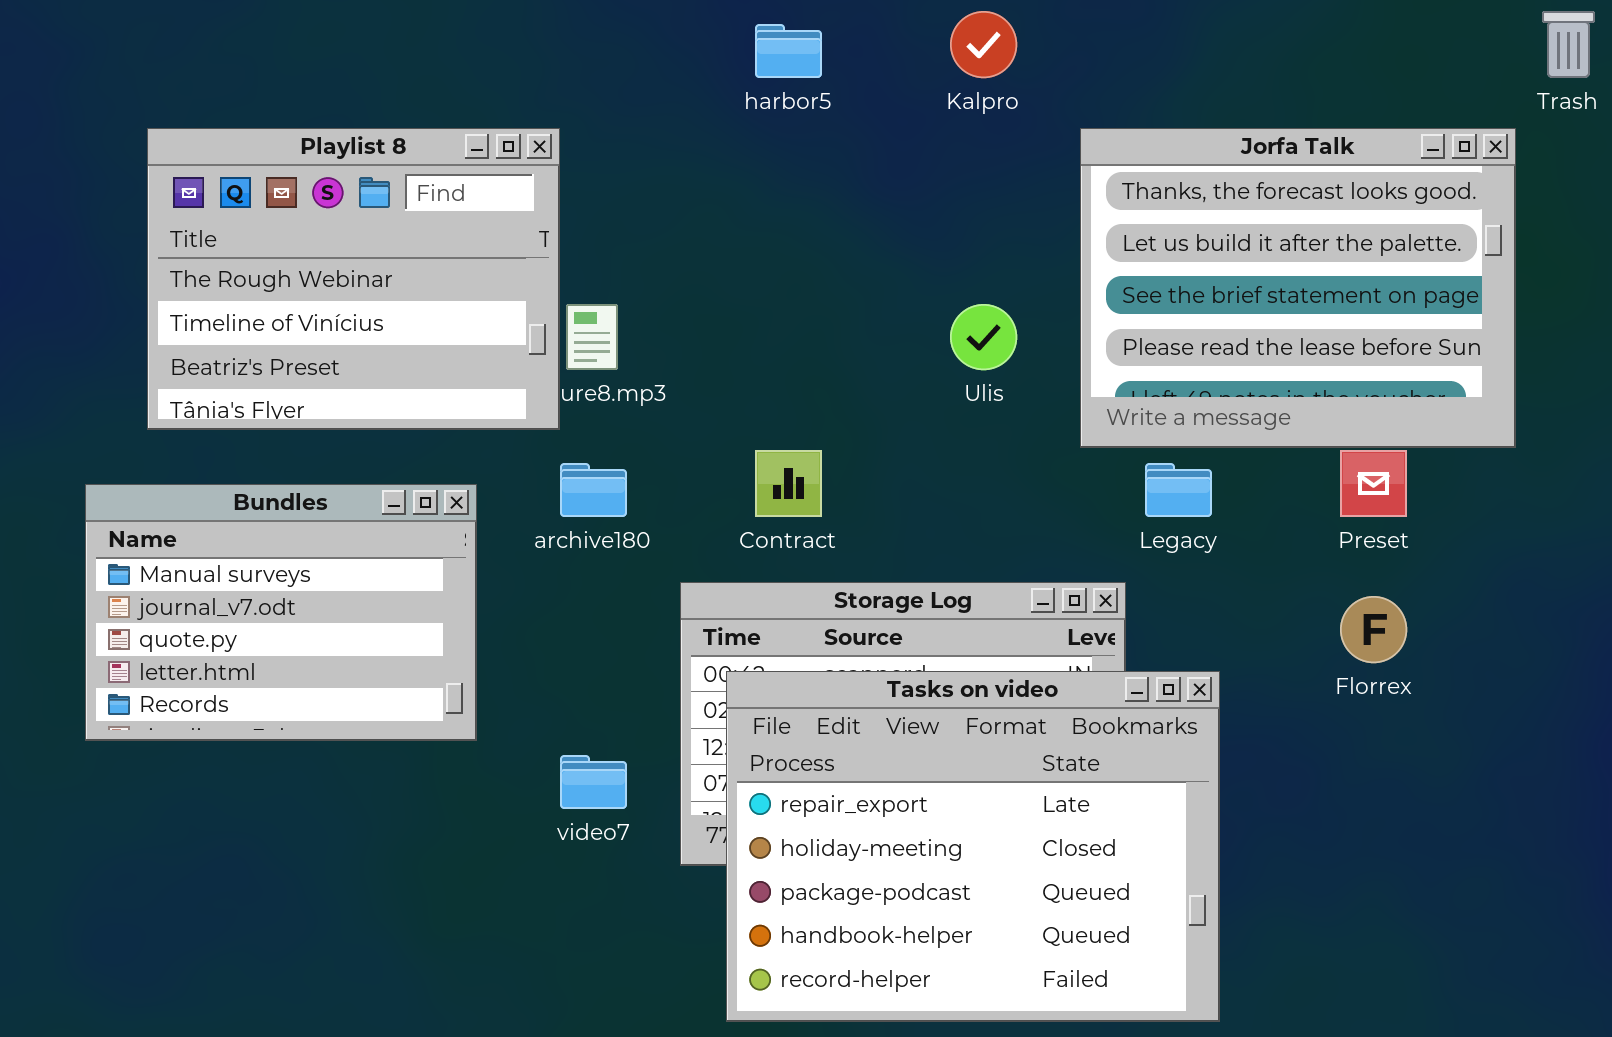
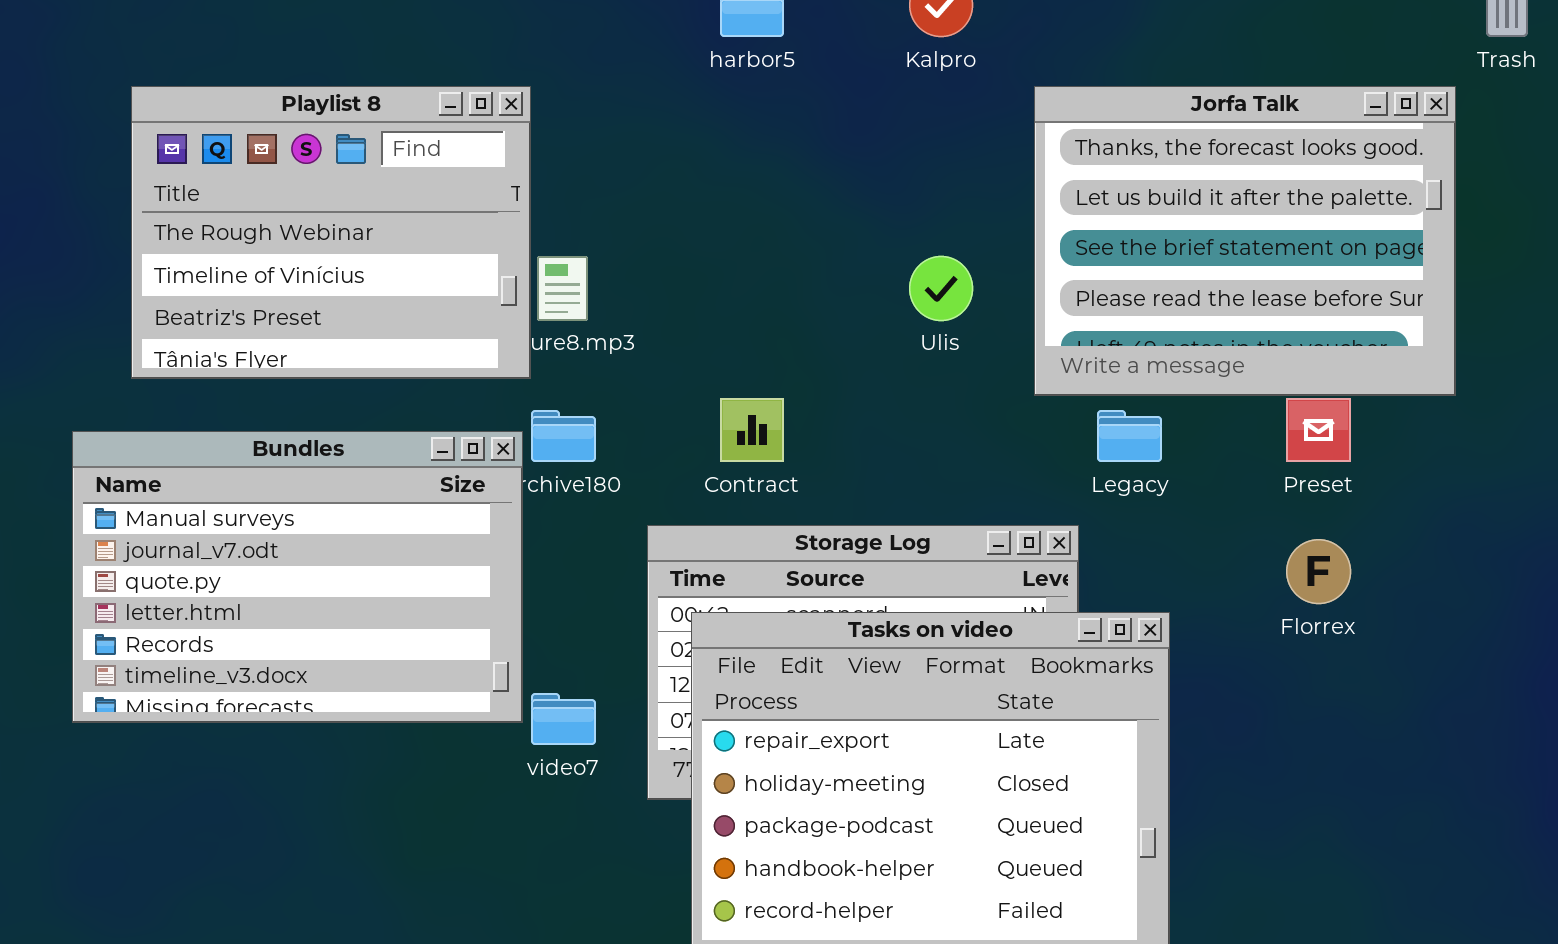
Bundles: [85,484,477,741] -> [72,431,523,723], resized

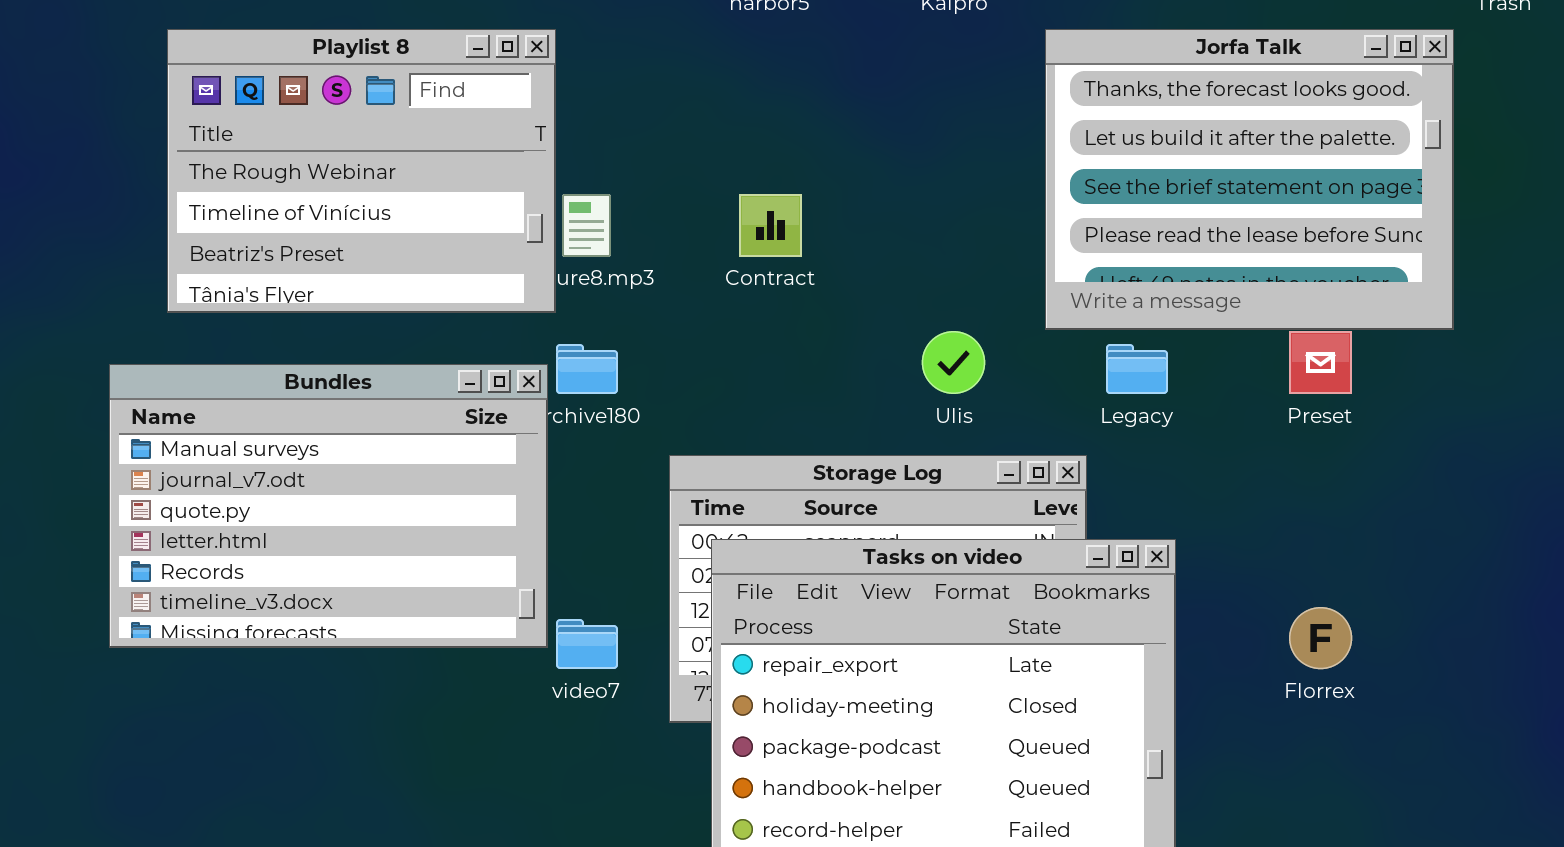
Ulis: [909,256,973,321] -> [922,331,985,394], moved
Contract: [720,398,784,462] -> [739,194,802,257], moved
Florrex: [1286,539,1351,604] -> [1289,607,1352,669], moved

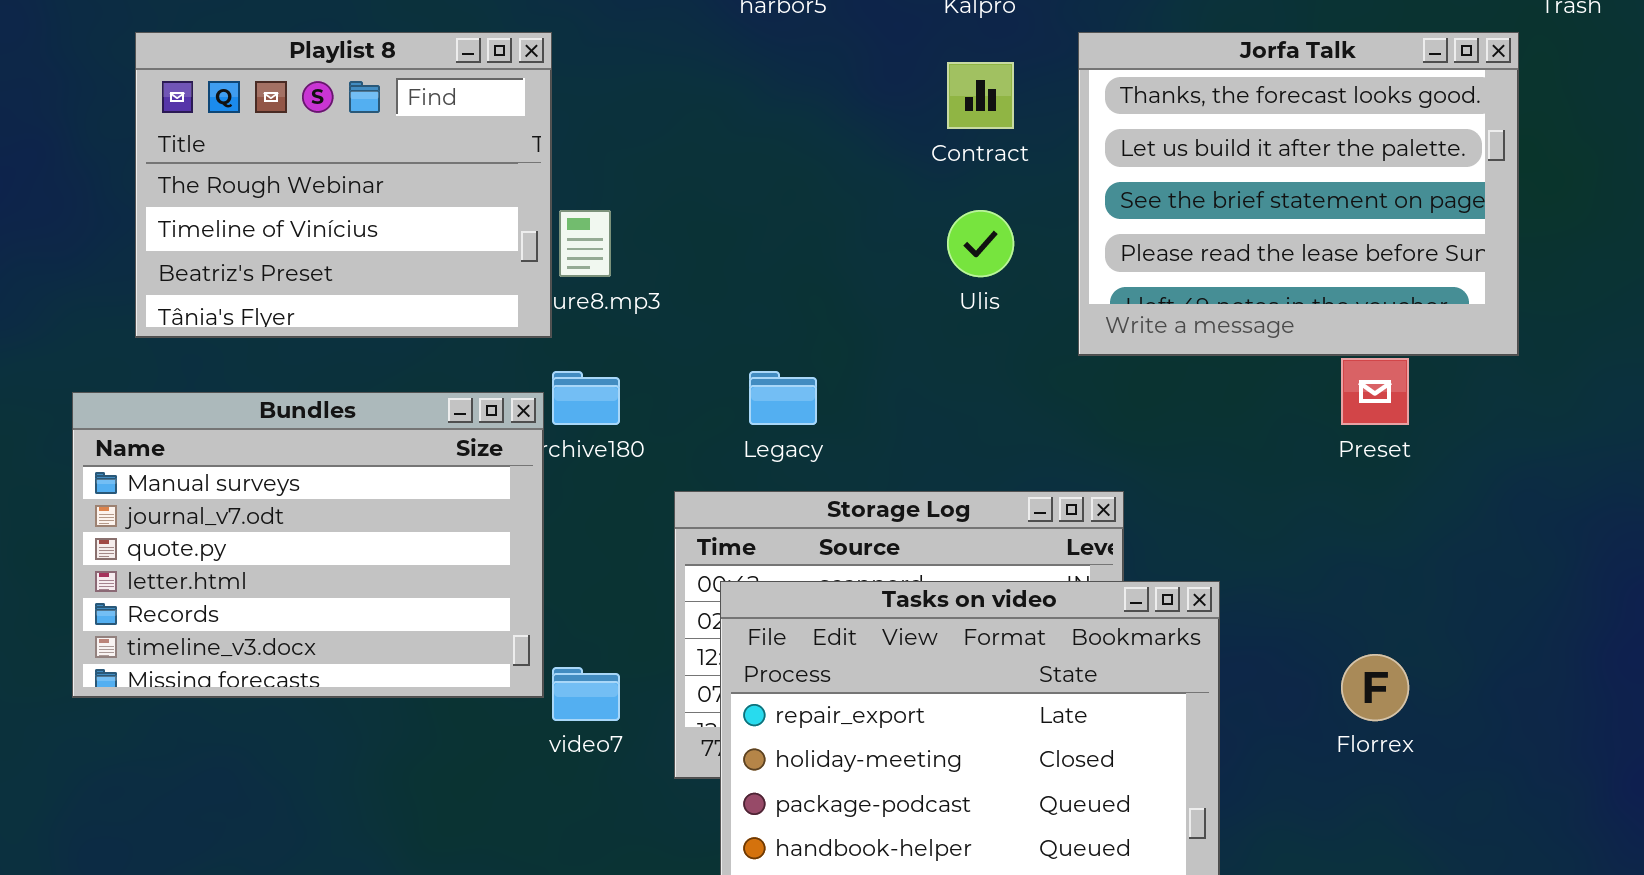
Contract: [739,194,802,257] -> [947,62,1014,129], moved
Ulis: [922,331,985,394] -> [947,210,1014,277], moved
Legacy: [1106,344,1168,394] -> [749,371,817,425], moved

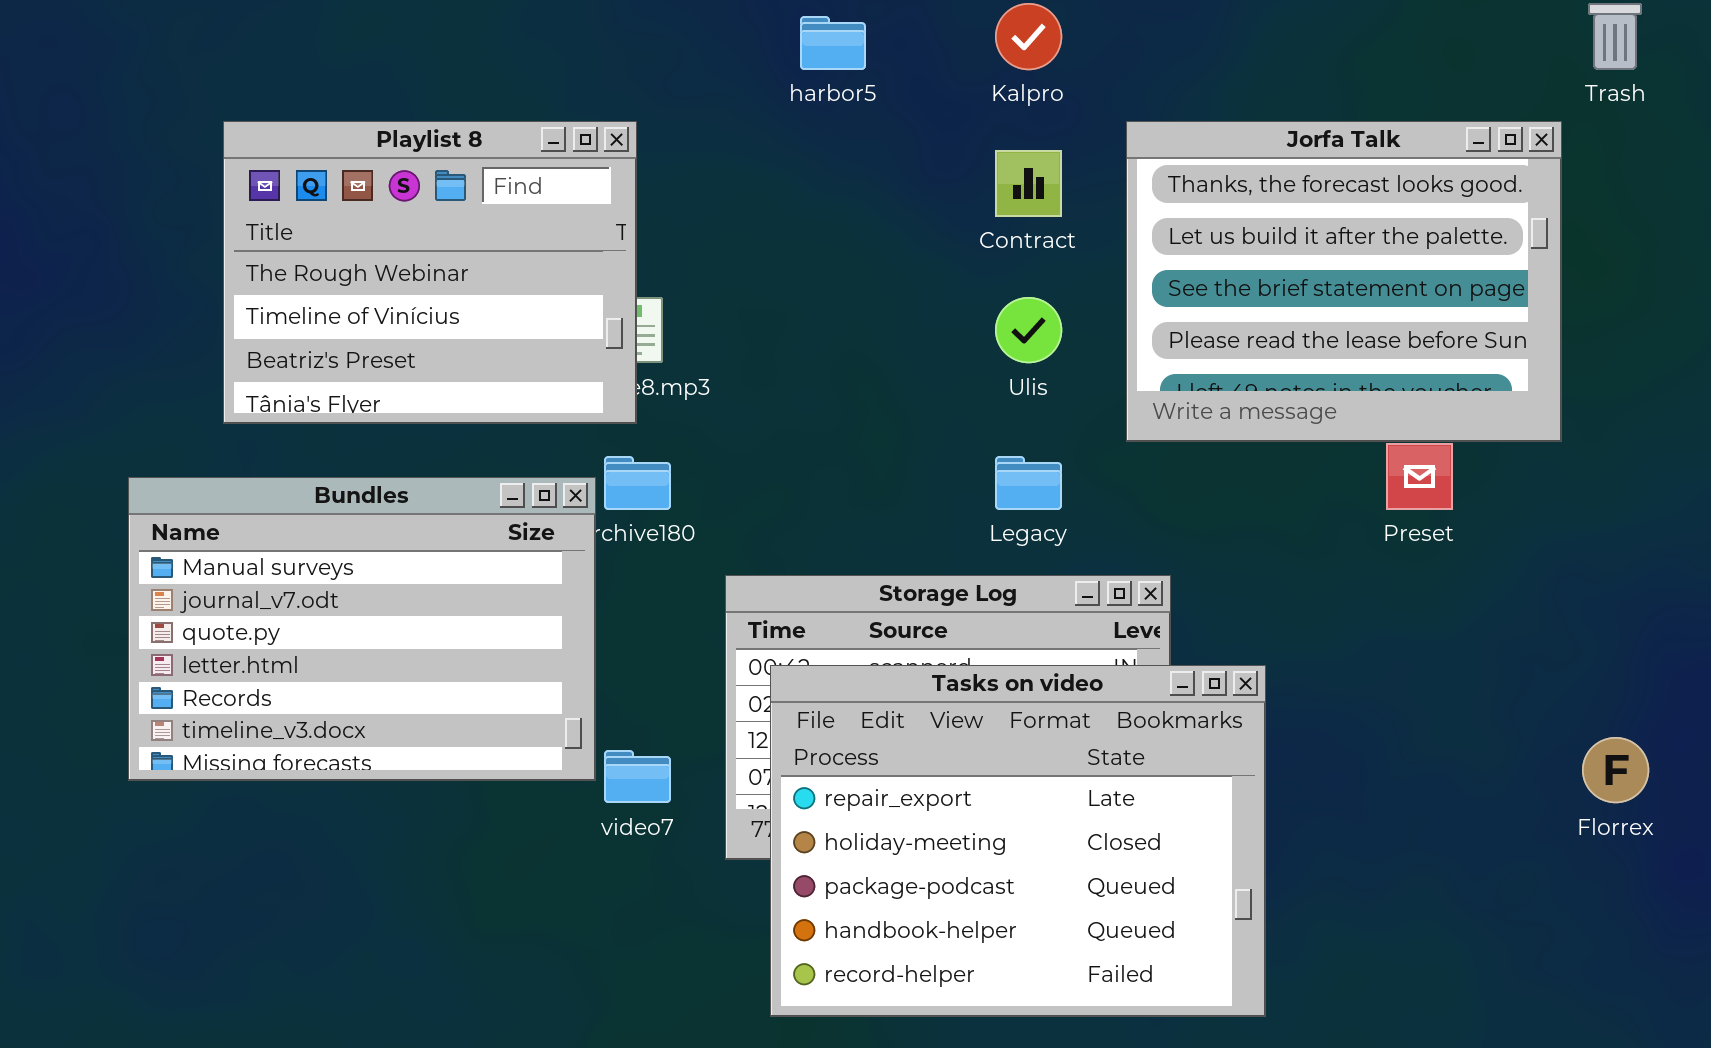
Playlist 8: [135,32,552,338] -> [223,121,637,424], moved
Legacy: [749,371,817,425] -> [995,456,1062,510], moved
Florrex: [1341,654,1409,721] -> [1582,737,1649,803], moved

